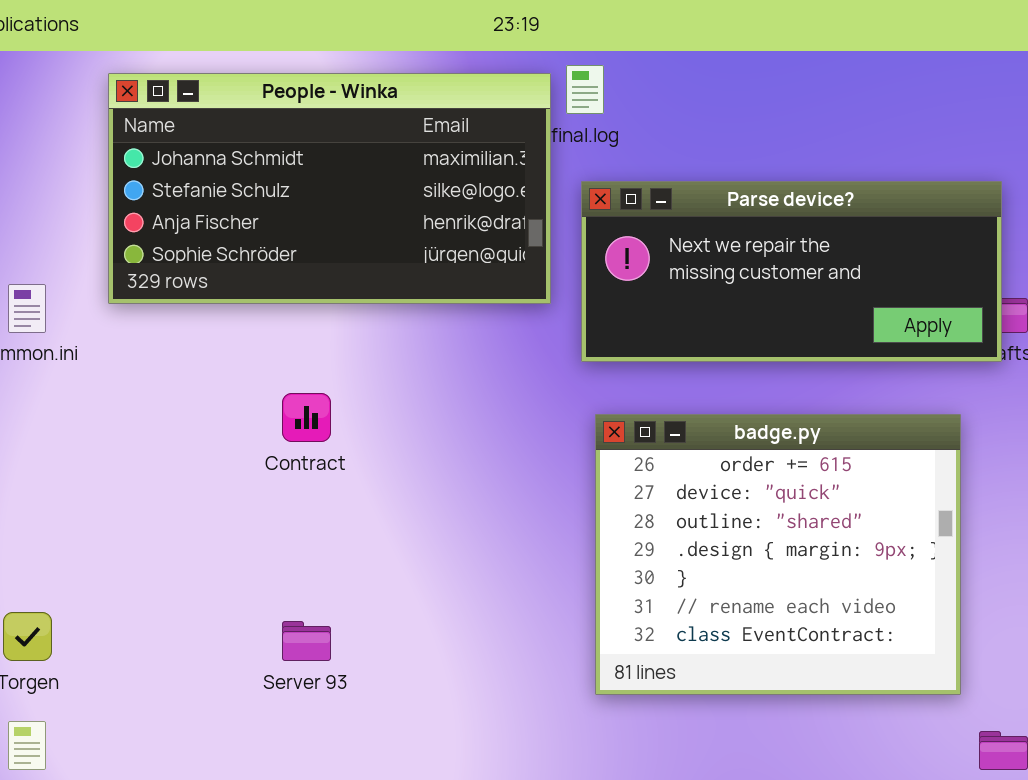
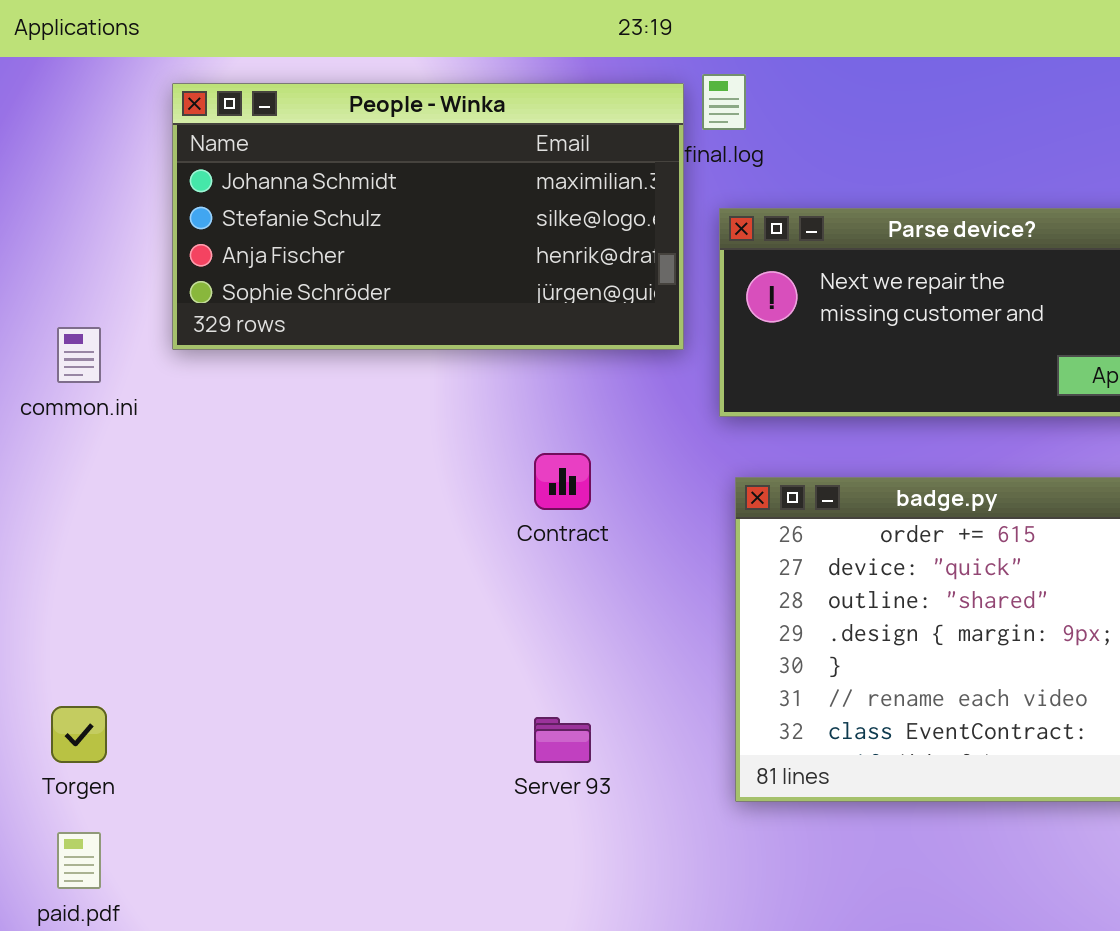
Contract: [282,393,331,442] -> [534,453,591,510], moved
Server 93: [282,621,331,661] -> [534,717,591,763], moved

